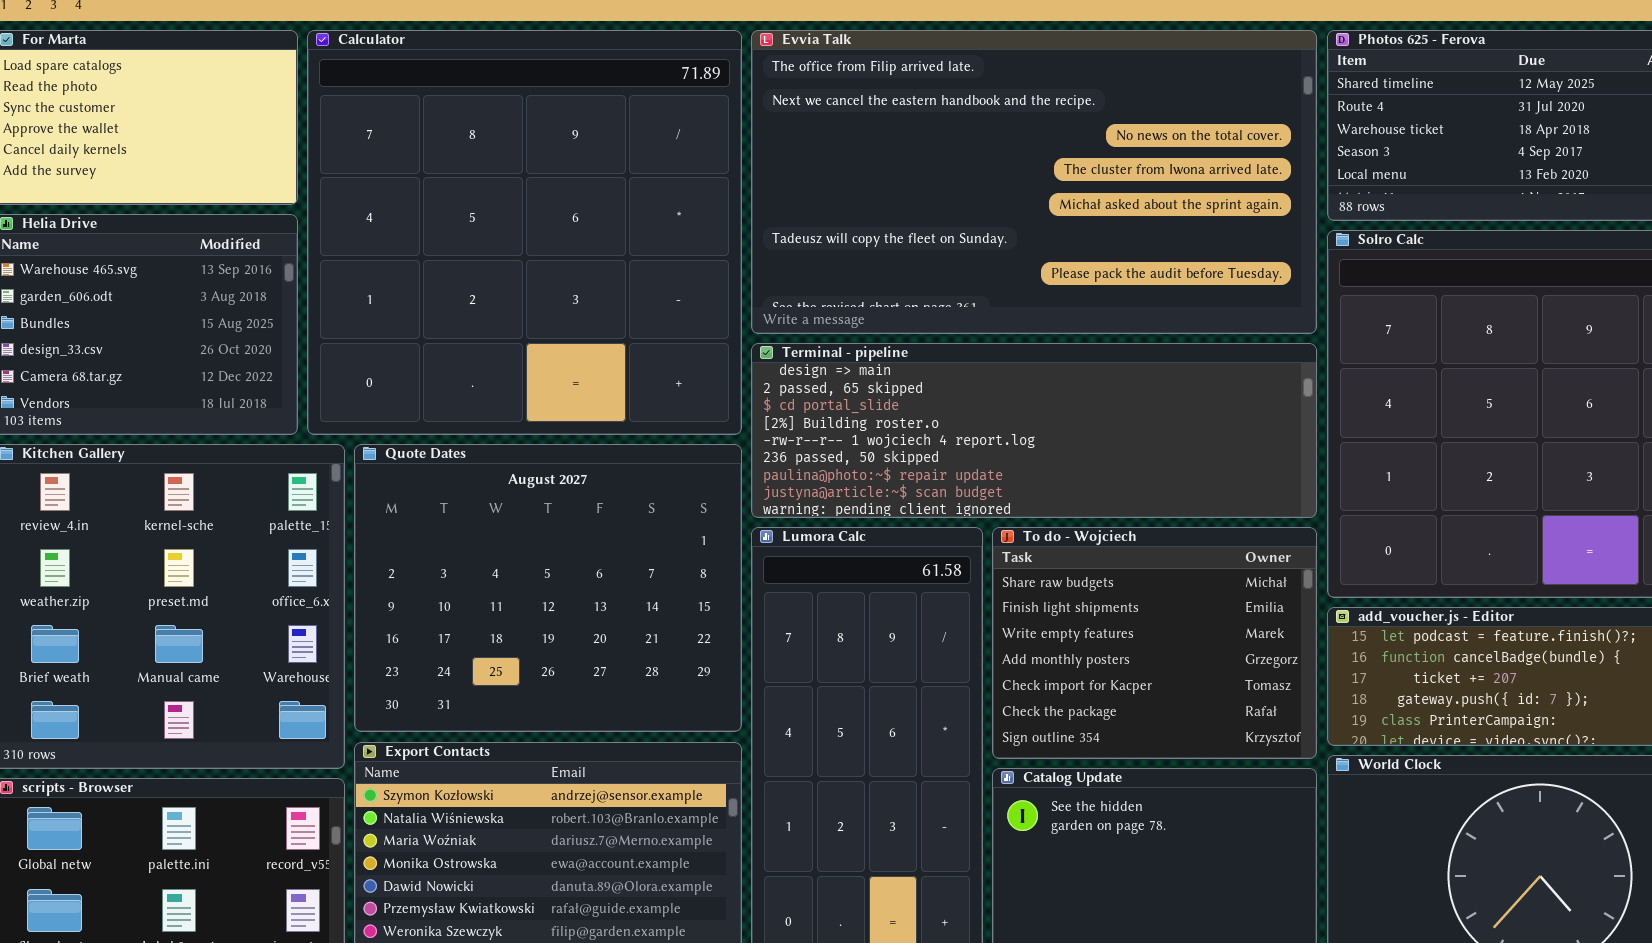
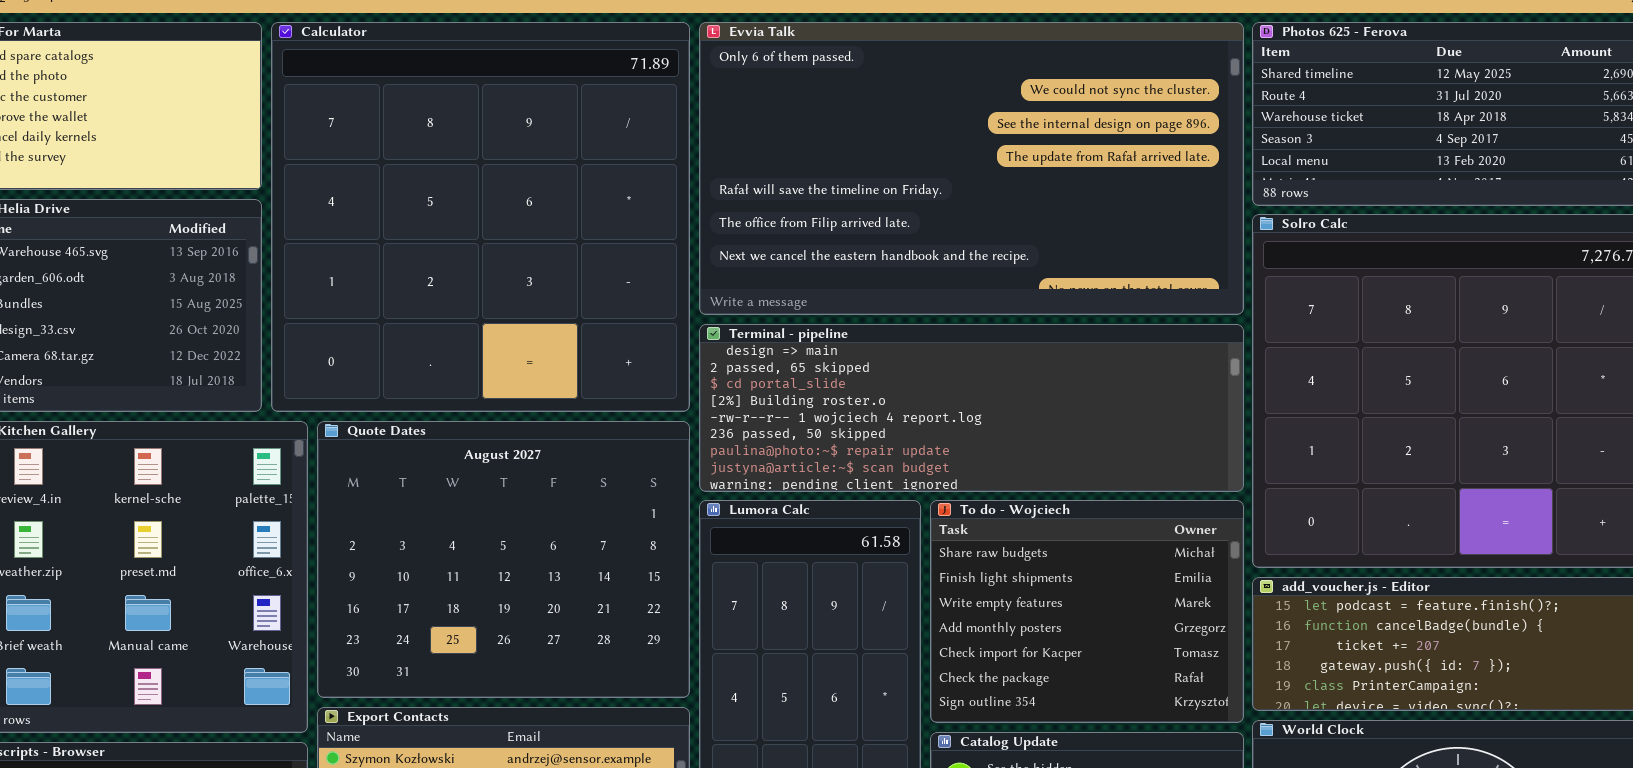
Evvia Talk: [751,30,1317,334] -> [699,22,1244,315], scrolled up 5 rows

